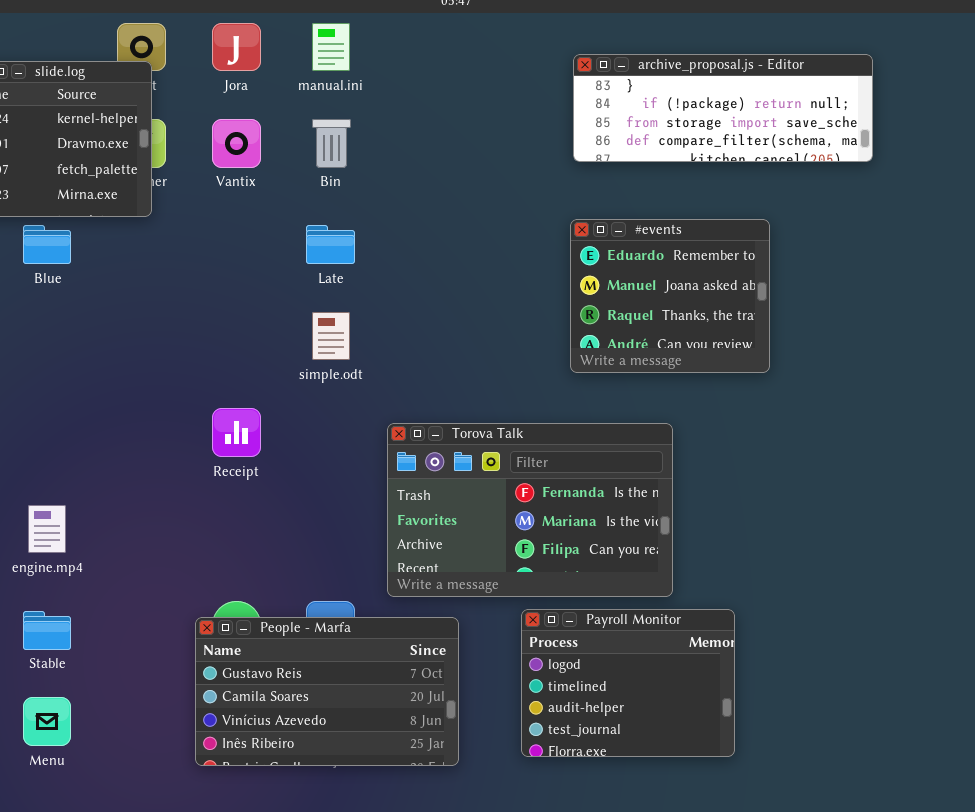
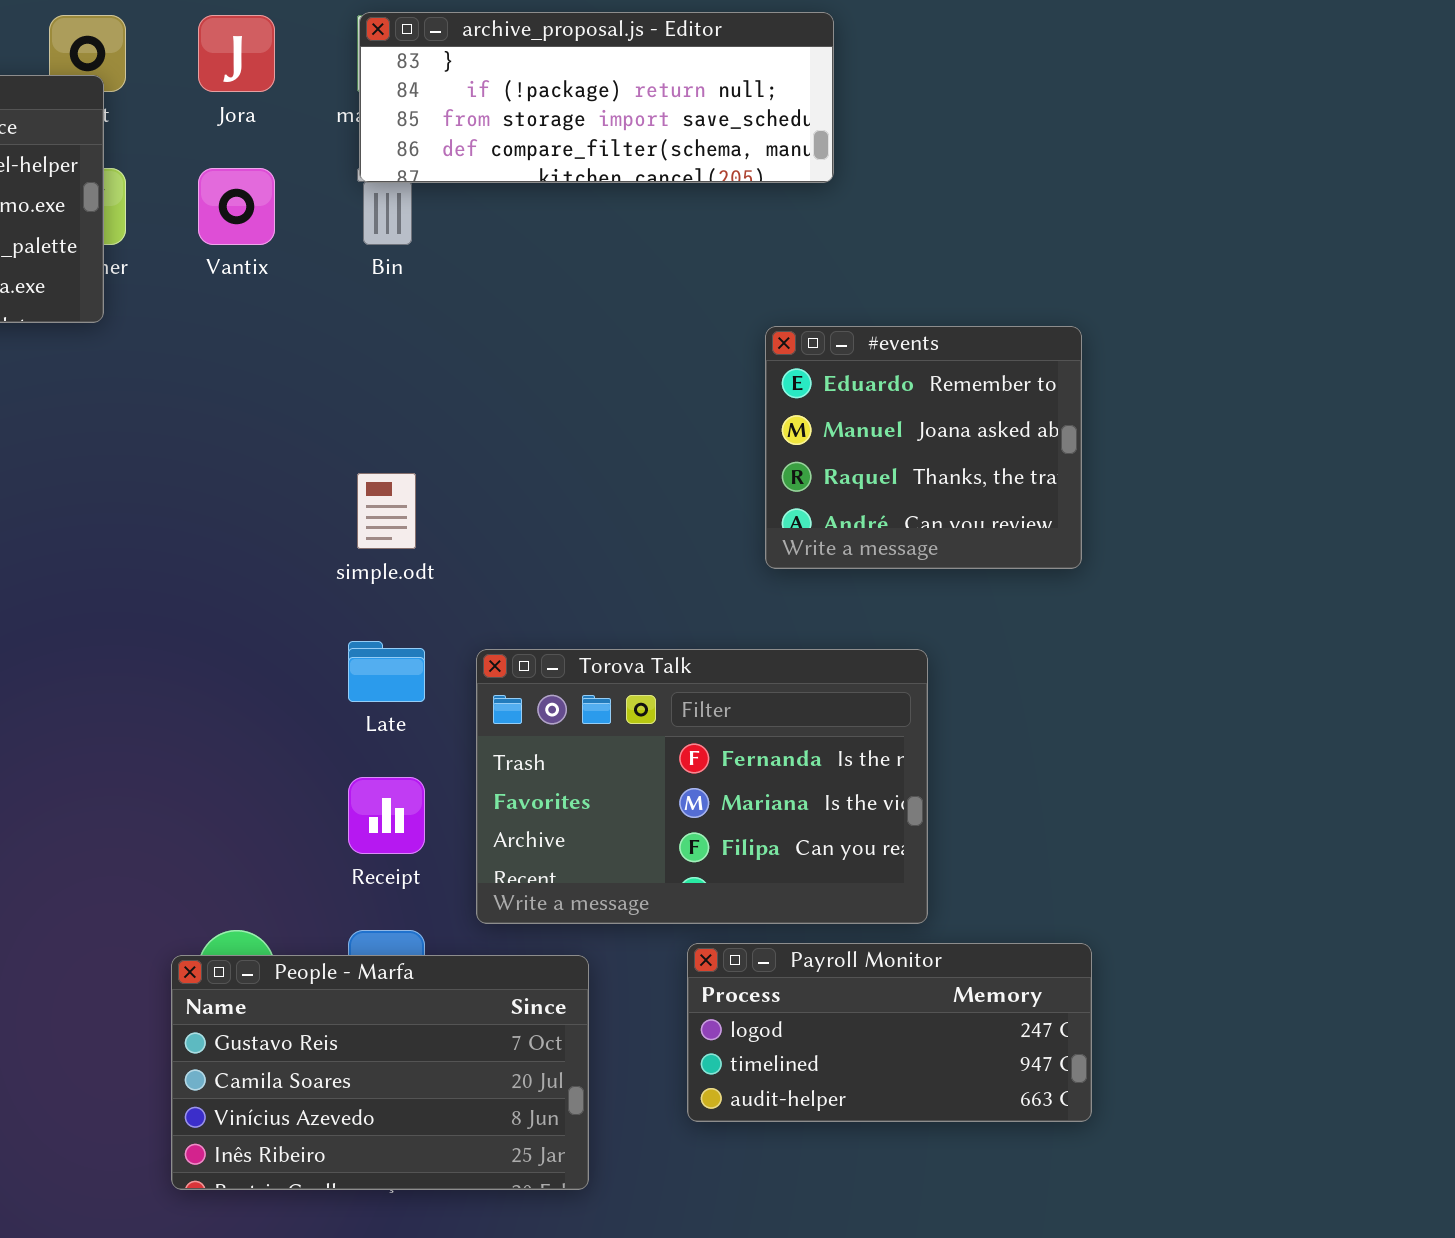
archive_proposal.js - Editor: [573,54,873,162] -> [359,12,834,183], moved
Late: [306,225,355,264] -> [348,641,425,702], moved
Receipt: [212,408,261,457] -> [348,777,425,854], moved
Payroll Monitor: [521,609,735,757] -> [687,943,1092,1122], resized

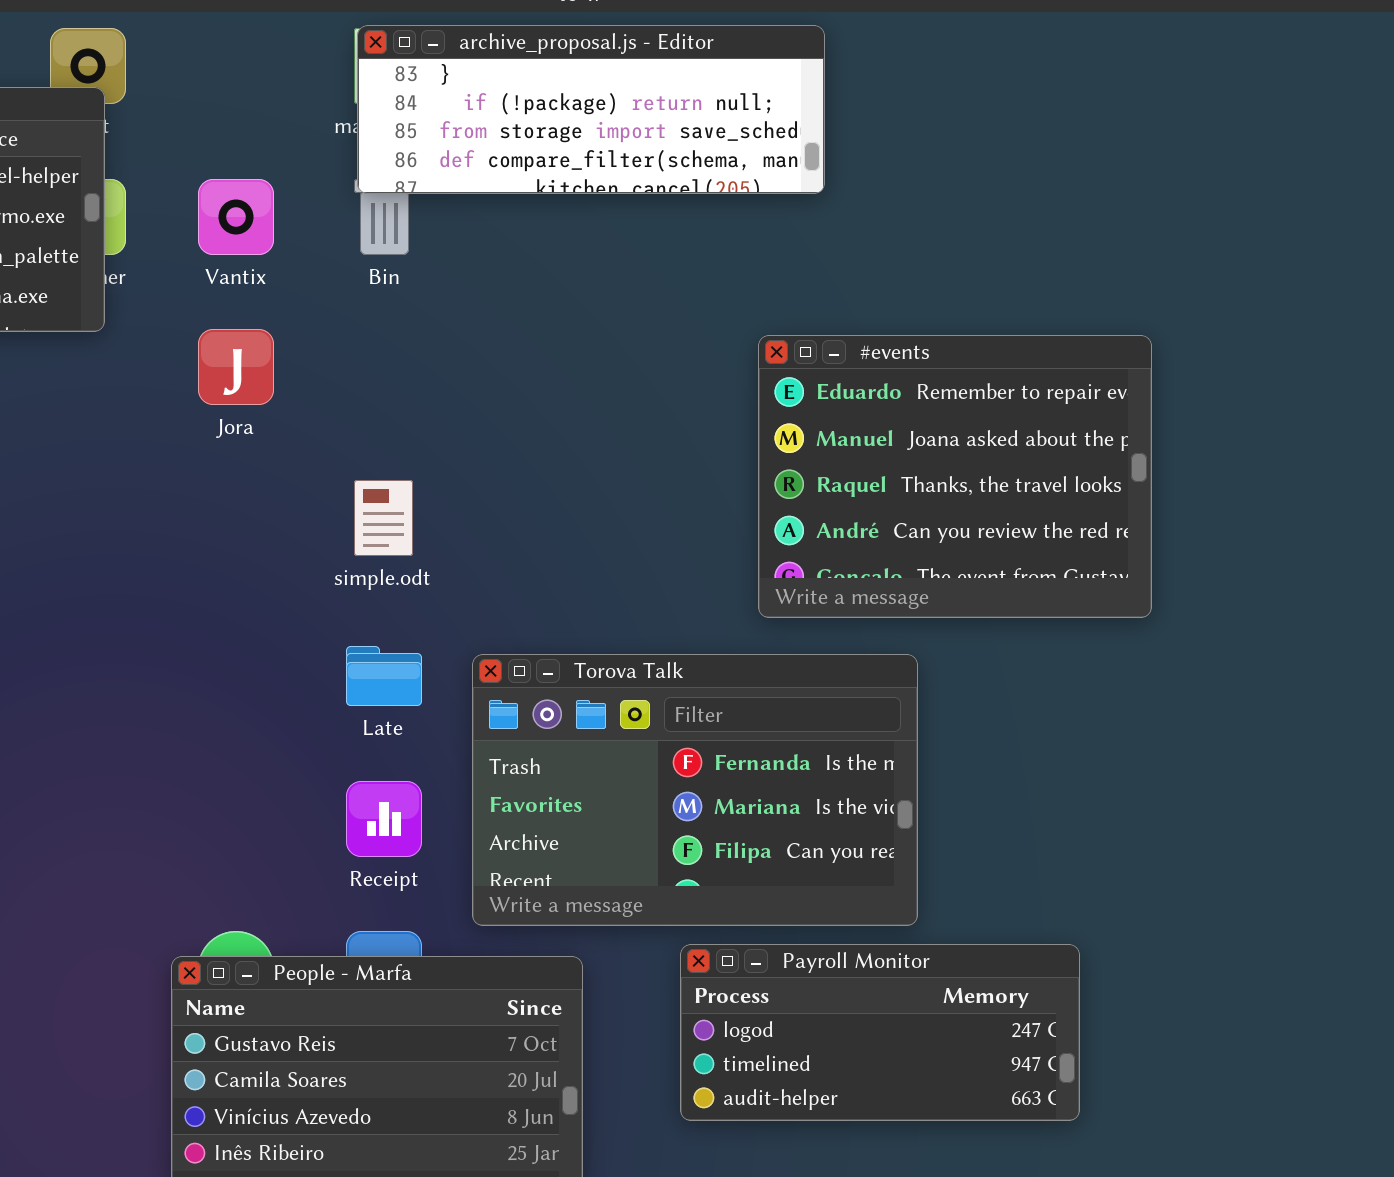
Jora: [198,15,275,92] -> [198,329,274,405], moved
#events: [765,326,1082,569] -> [758,335,1152,618], resized

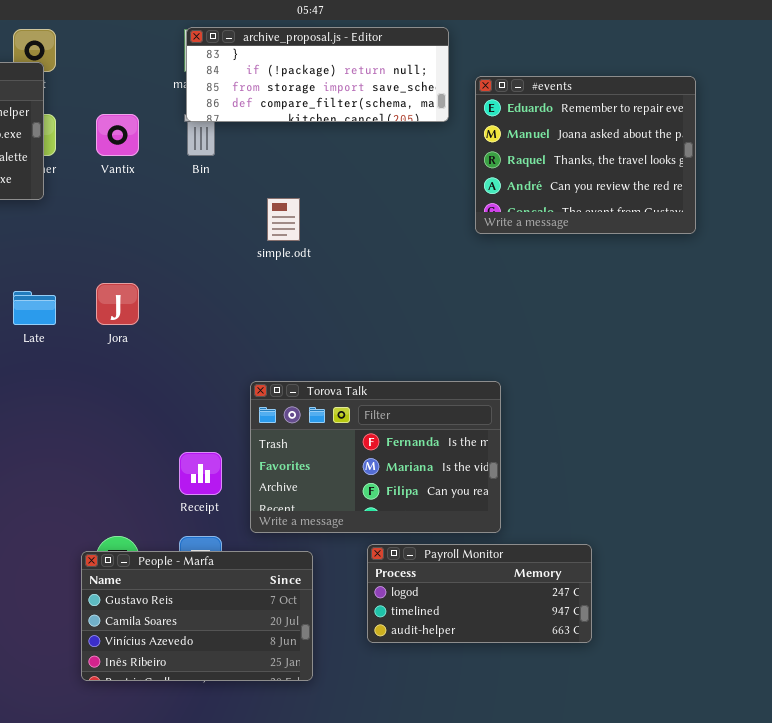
Jora: [198,329,274,405] -> [96,283,139,325], moved
#events: [758,335,1152,618] -> [475,76,696,234], moved
simple.odt: [354,480,413,556] -> [267,198,300,241], moved
Late: [346,646,422,706] -> [13,291,56,325], moved

